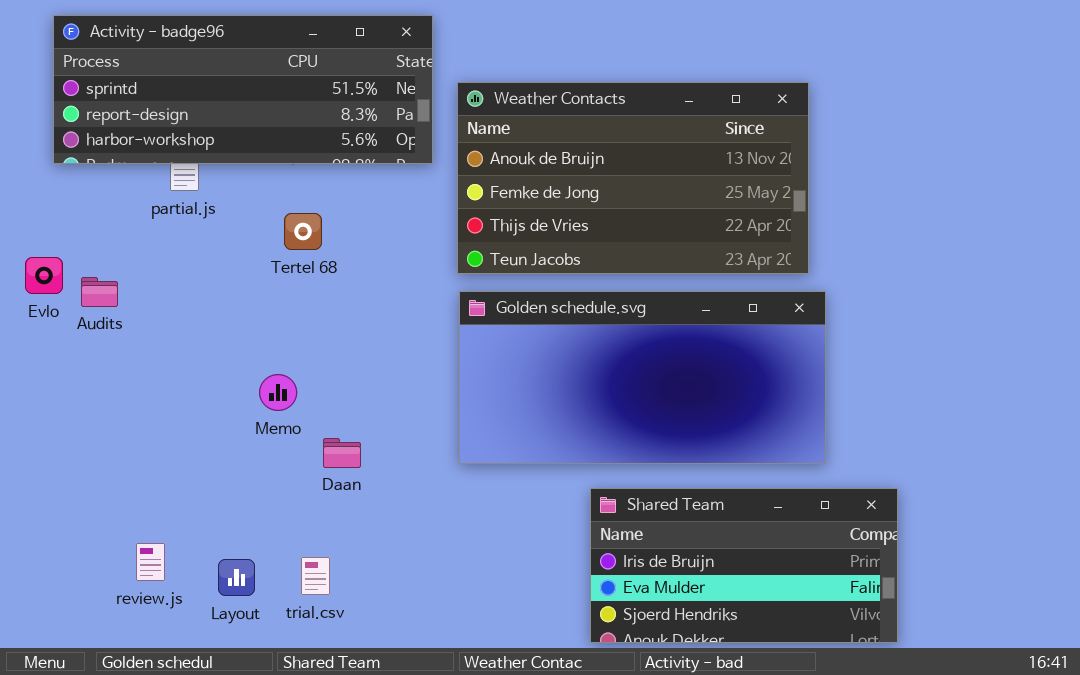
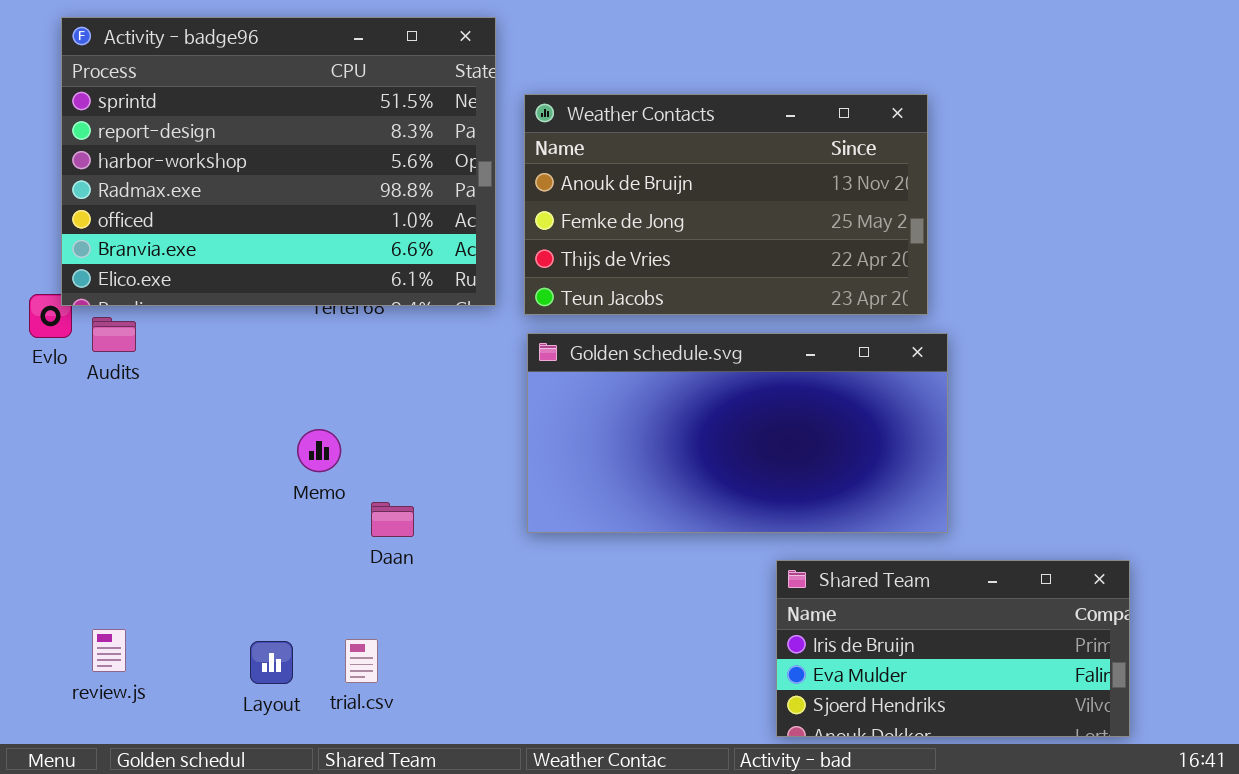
Activity - badge96: [53,15,433,164] -> [61,17,496,306], resized
Shared Team: [590,488,898,643] -> [776,560,1130,737], moved
review.js: [136,543,165,581] -> [92,629,126,672], moved

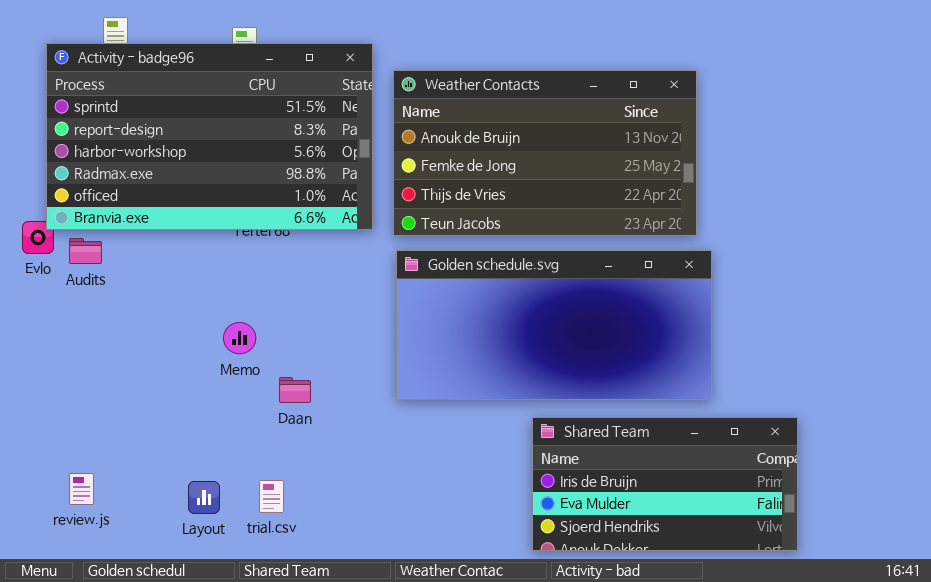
Activity - badge96: [61,17,496,306] -> [46,43,373,230], resized
Shared Team: [776,560,1130,737] -> [532,417,798,551], moved

